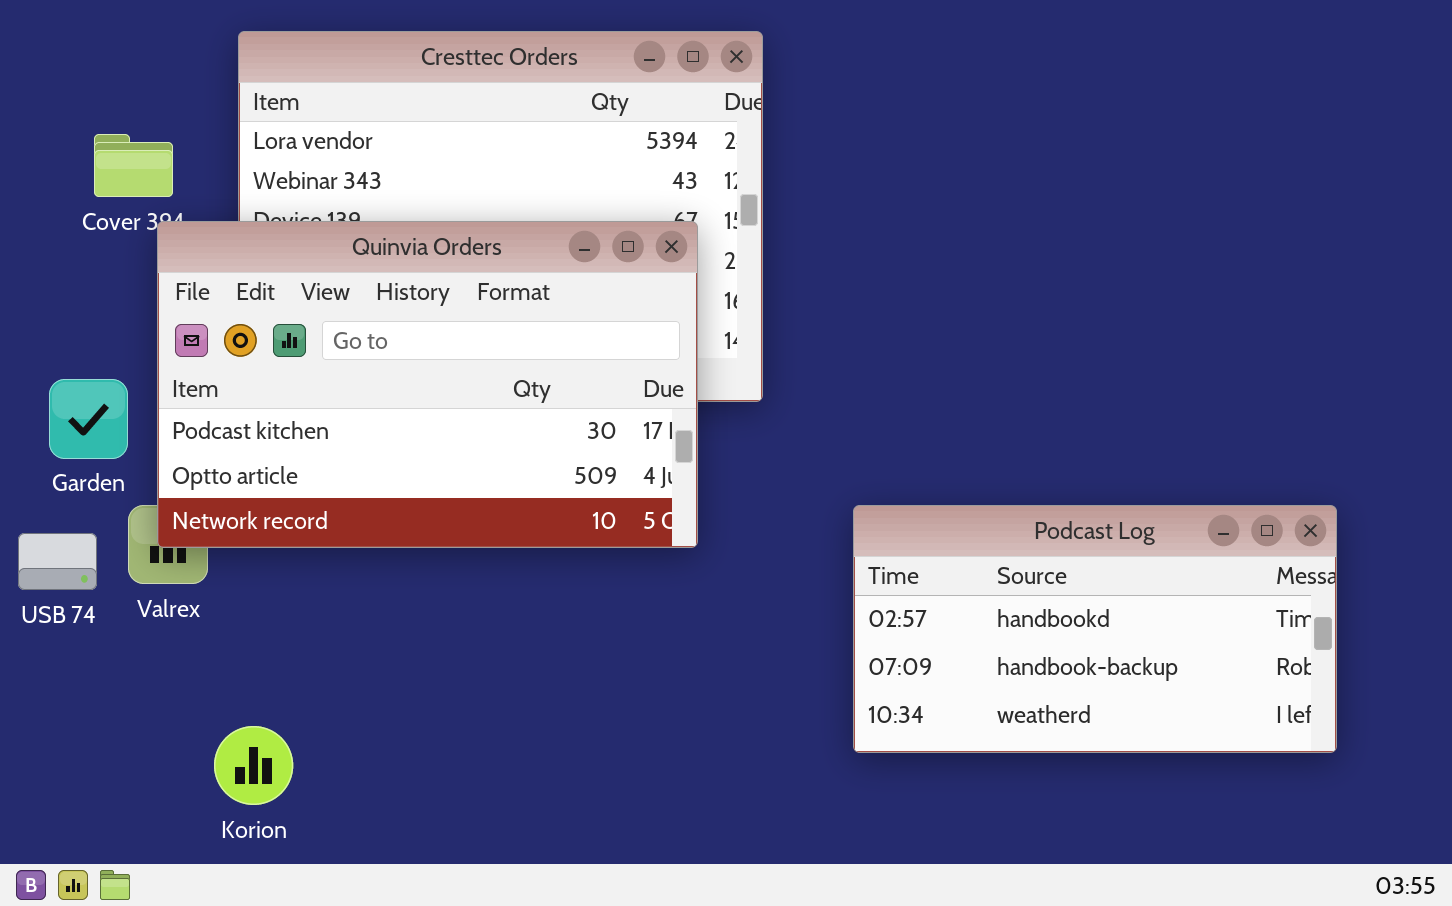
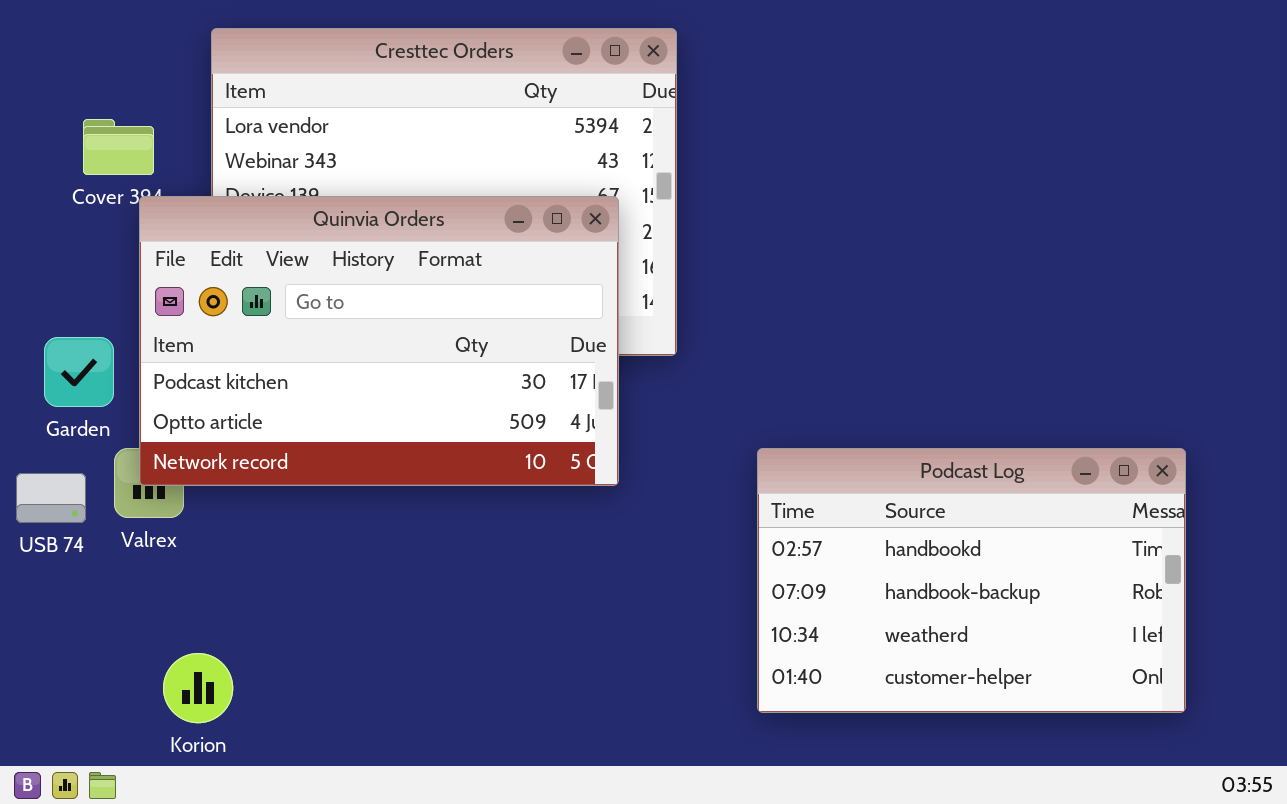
Podcast Log: [853,505,1337,753] -> [757,448,1186,713], resized
Korion: [214,726,293,805] -> [163,653,233,723], moved

